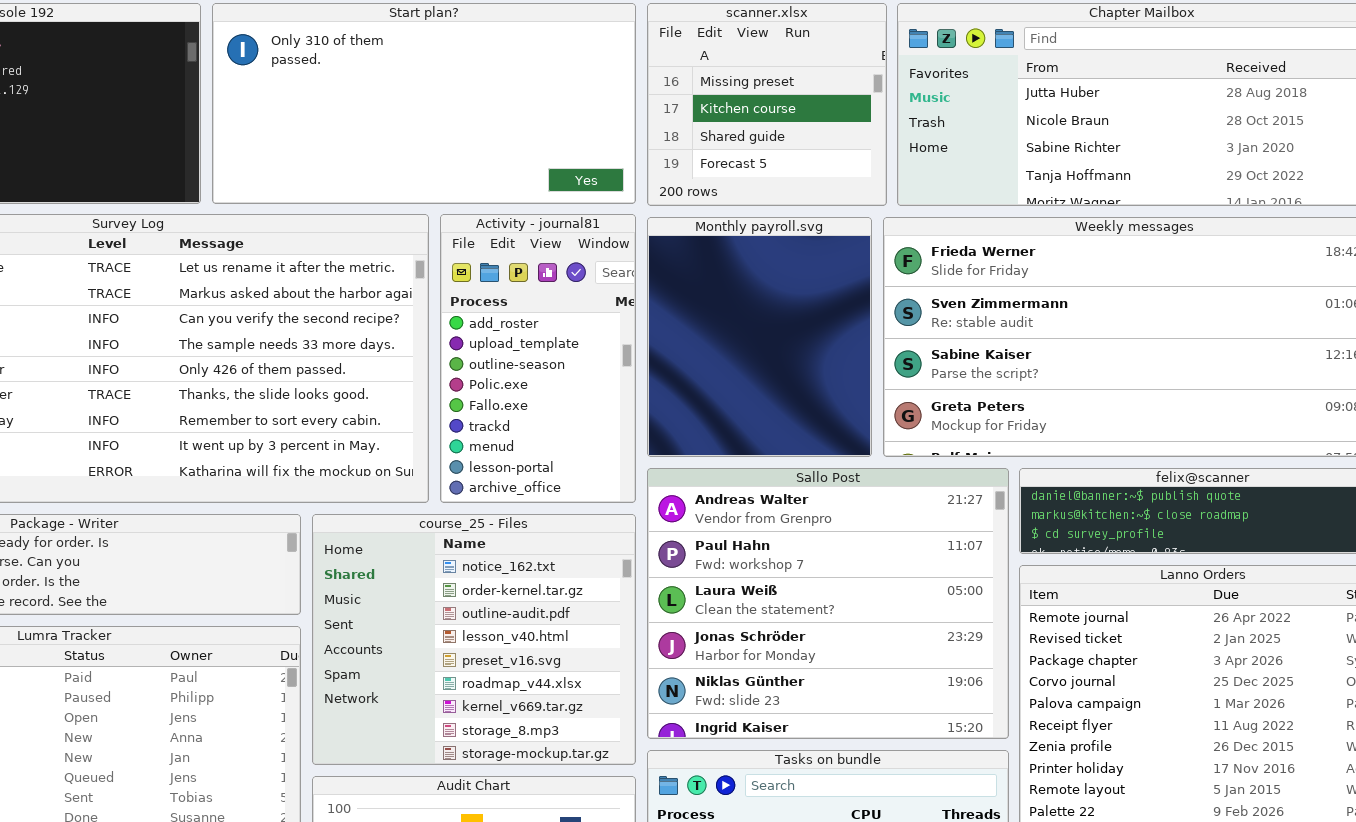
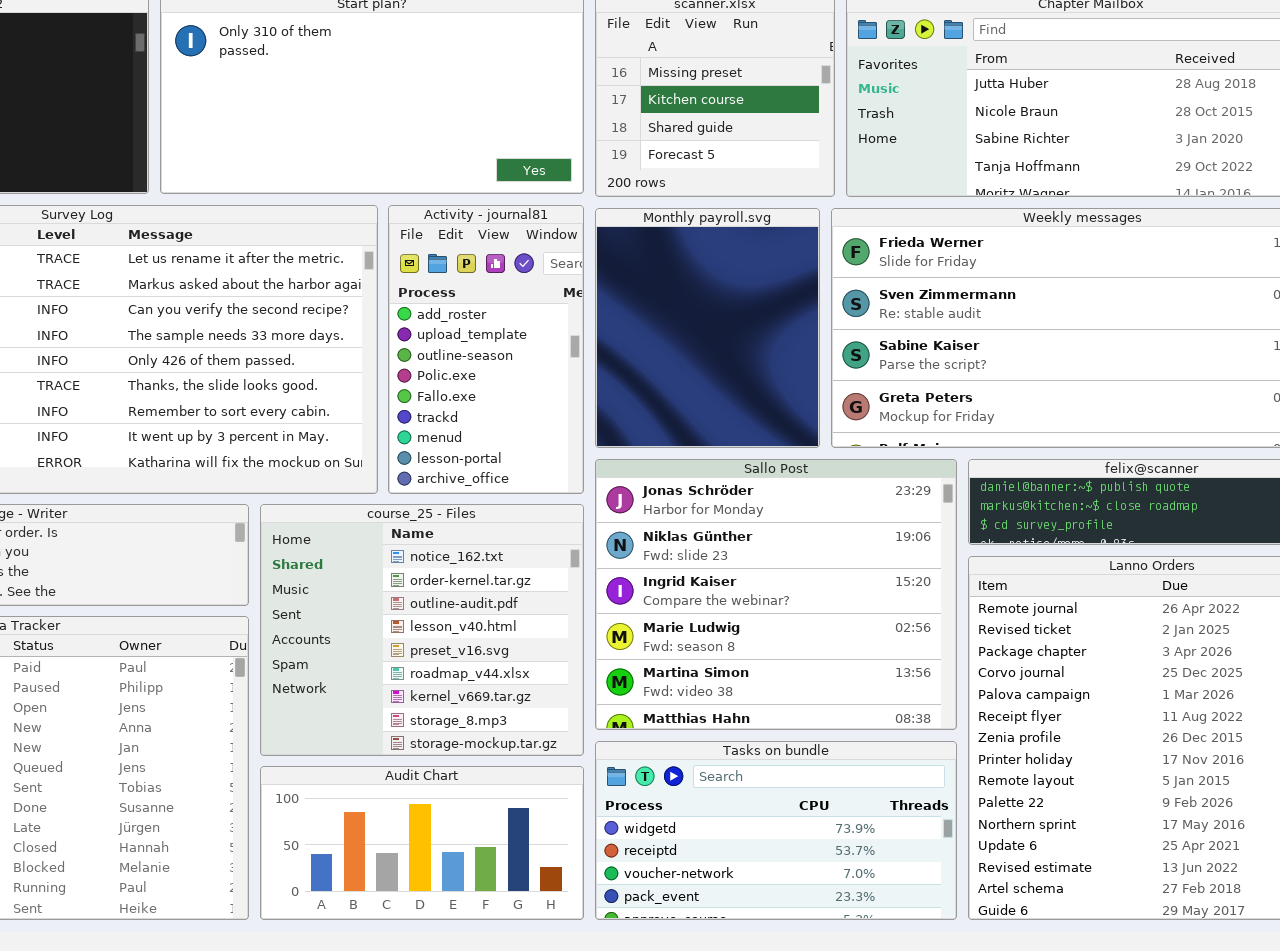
Sallo Post: [647,468,1009,739] -> [595,459,957,730], scrolled down 3 rows

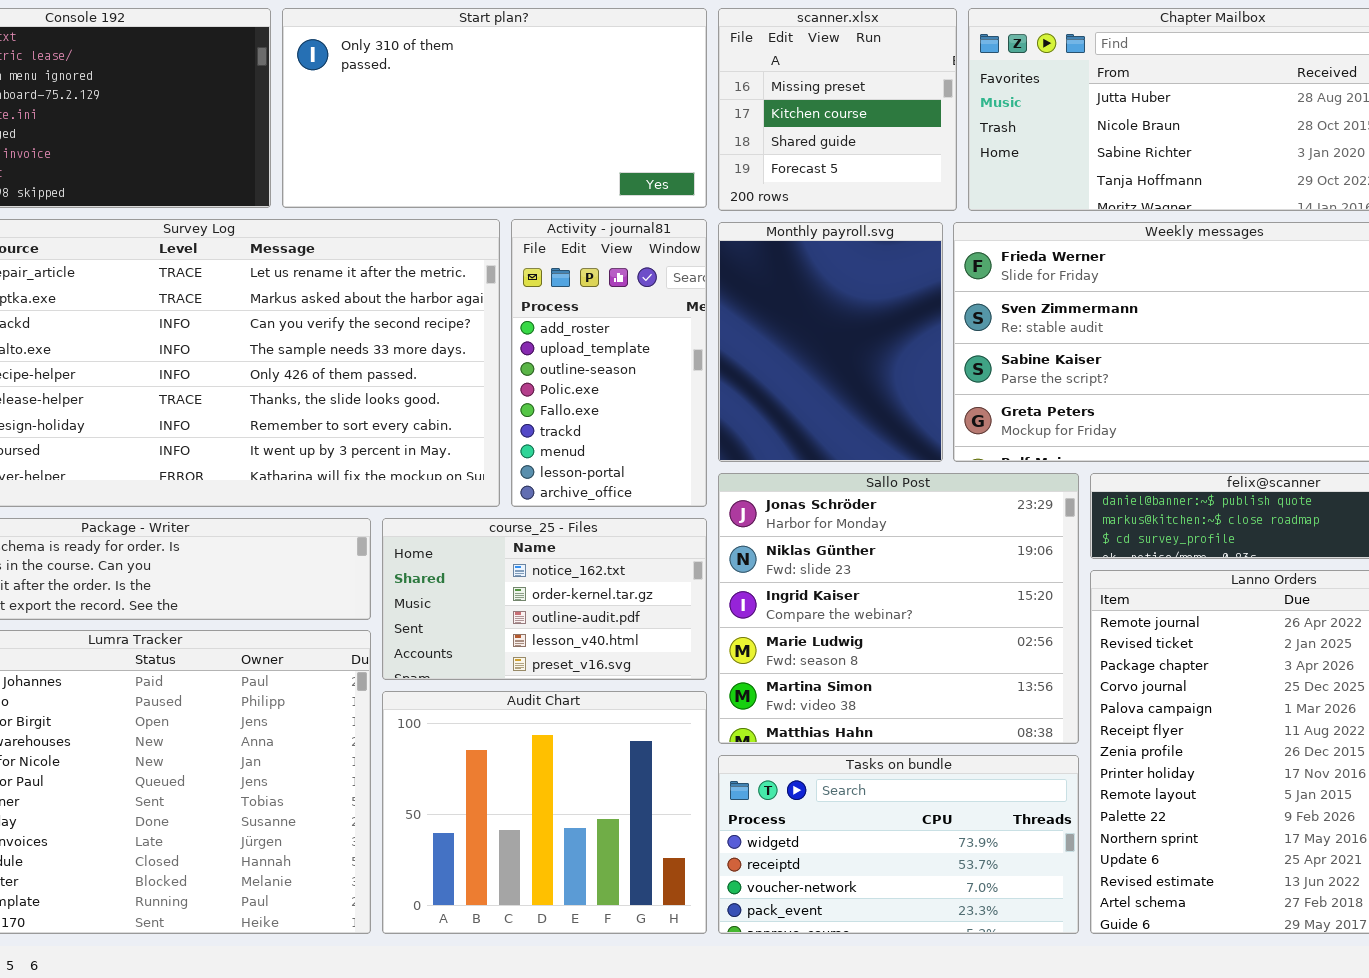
course_25 - Files: [260,504,584,756] -> [382,518,707,680], resized
Audit Chart: [260,766,584,920] -> [382,691,707,934], resized

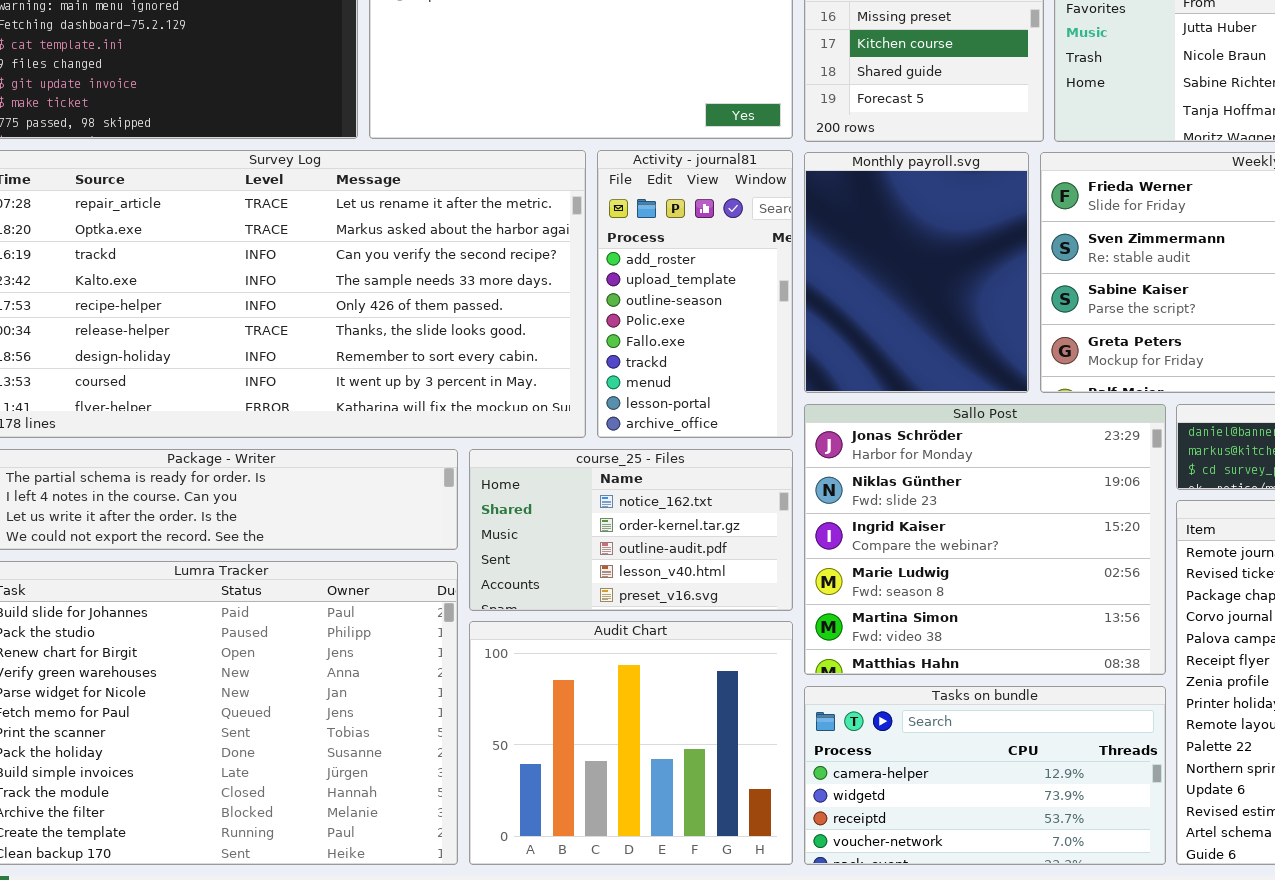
Tasks on bundle: [718,755,1079,934] -> [804,686,1166,865], scrolled up 1 row

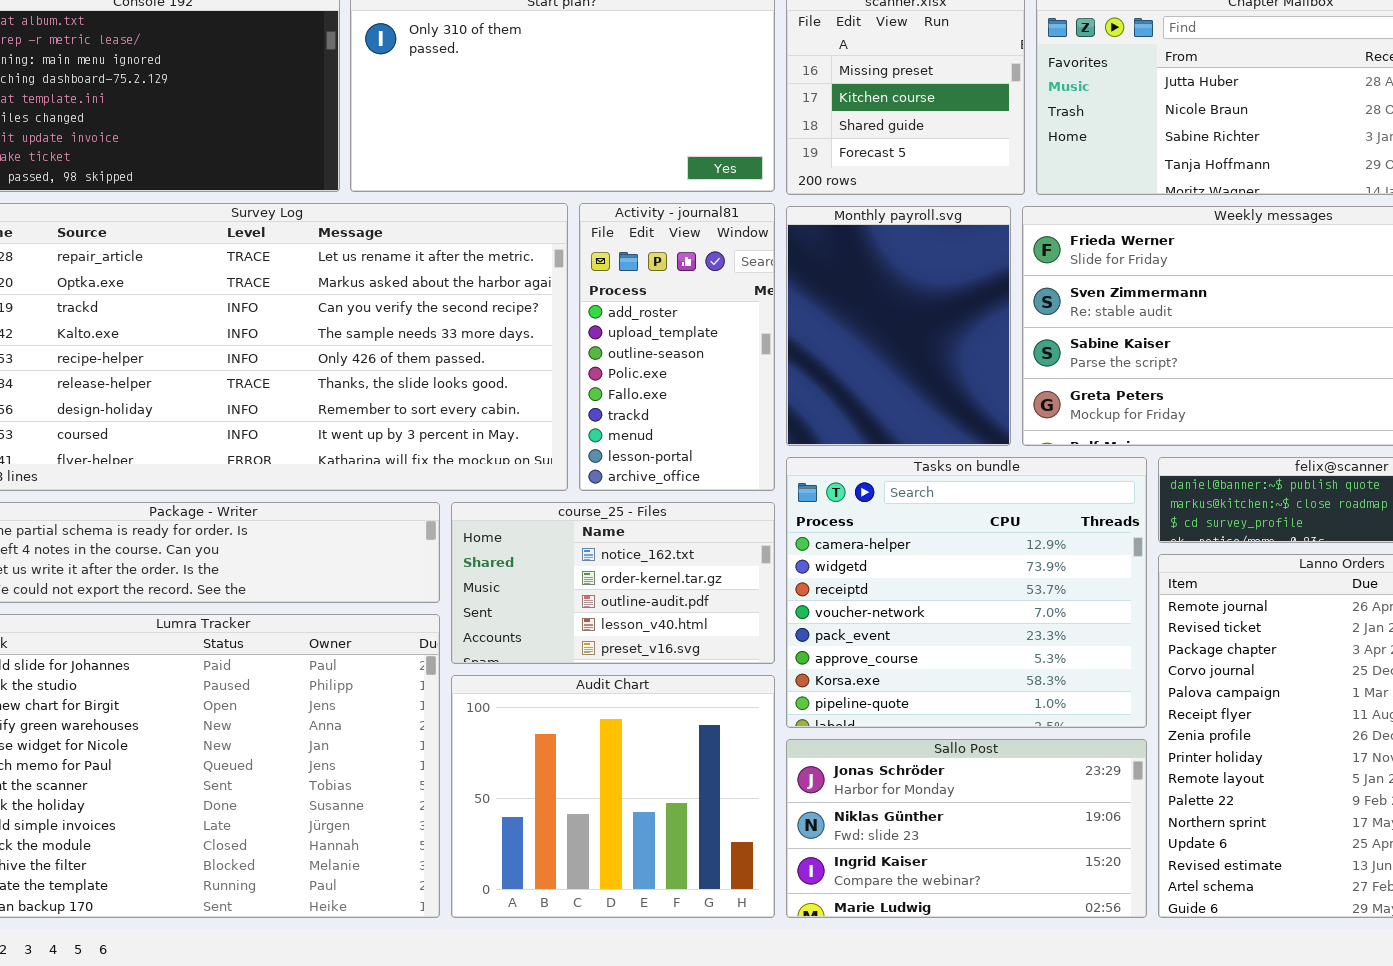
Sallo Post: [804,404,1166,675] -> [786,739,1147,918], moved, resized
Tasks on bundle: [804,686,1166,865] -> [786,457,1147,728], moved, resized

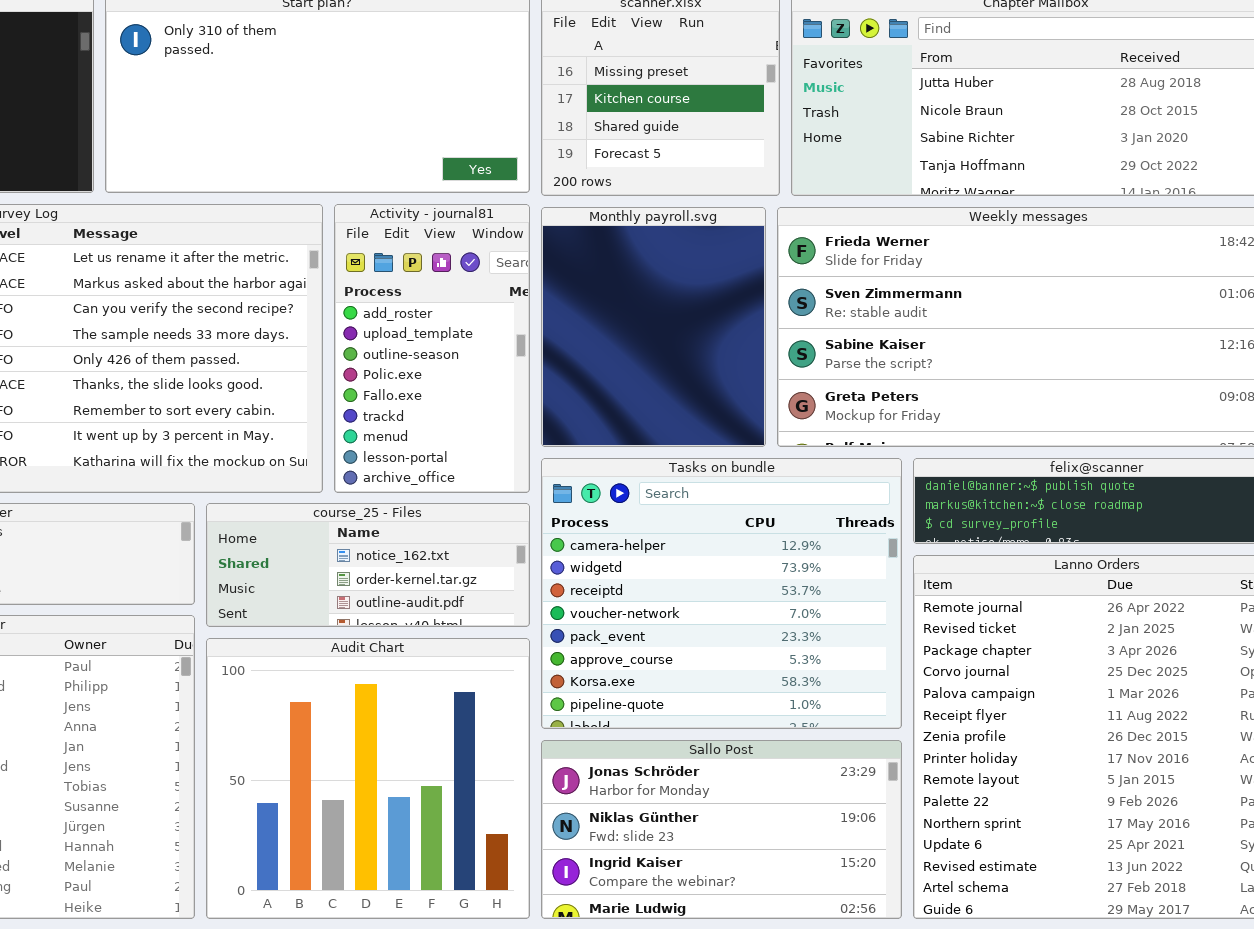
course_25 - Files: [451,502,775,664] -> [206,503,530,627], resized
Audit Chart: [451,675,775,918] -> [206,638,530,919], resized

